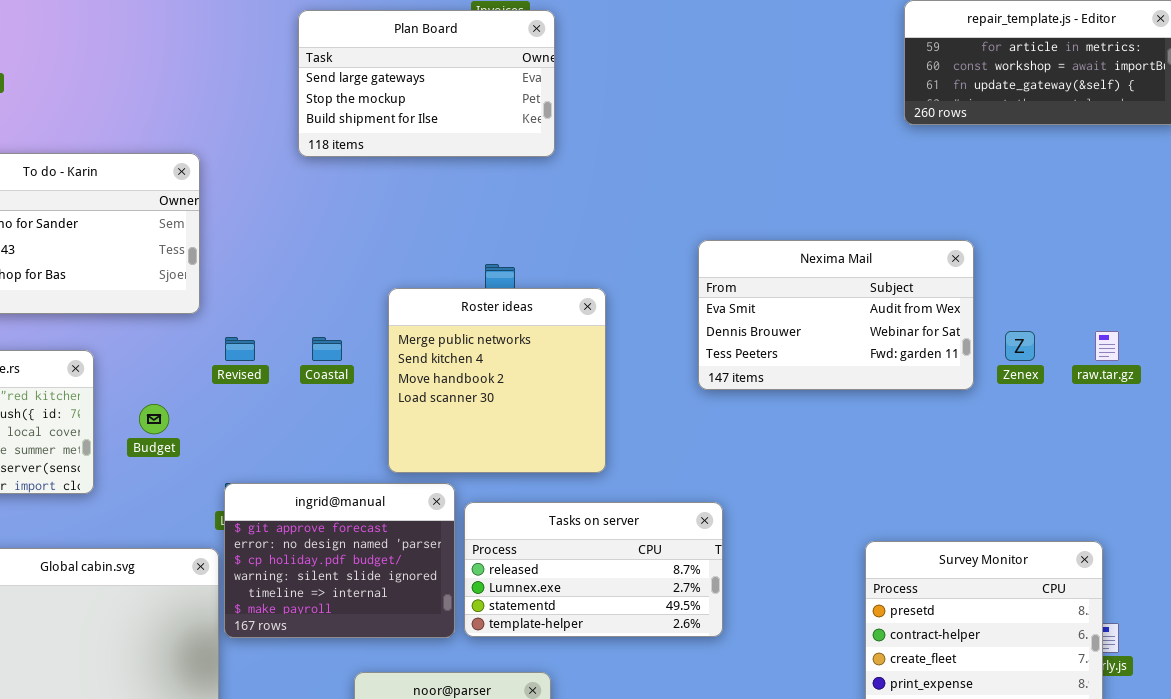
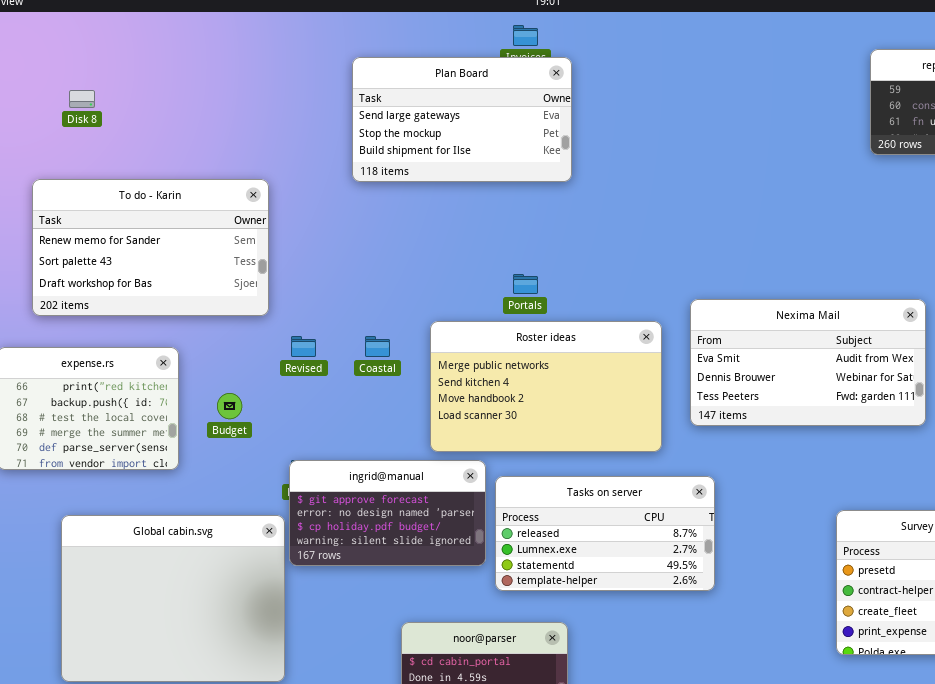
Nexima Mail: [698,240,974,390] -> [690,299,926,426], moved
Roster ideas: [388,288,606,473] -> [430,321,662,452], resized
ingrid@manual: [224,483,455,638] -> [289,460,486,566], resized

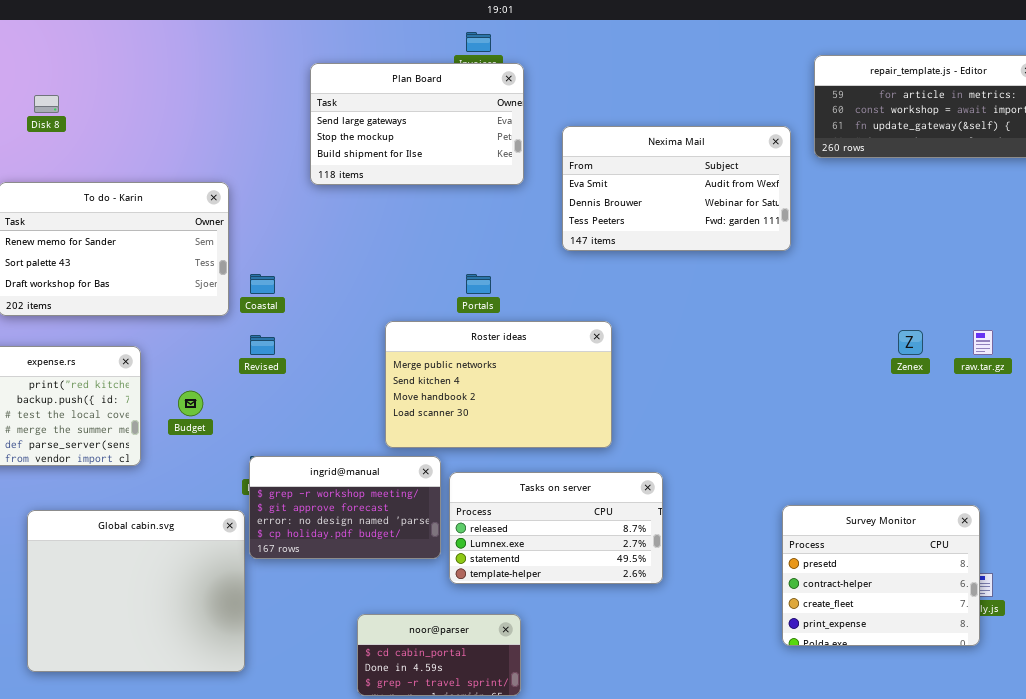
Nexima Mail: [690,299,926,426] -> [562,126,791,251], moved
Coastal: [365,336,390,357] -> [250,274,275,294], moved
ingrid@manual: [289,460,486,566] -> [249,456,441,559], scrolled up 1 row

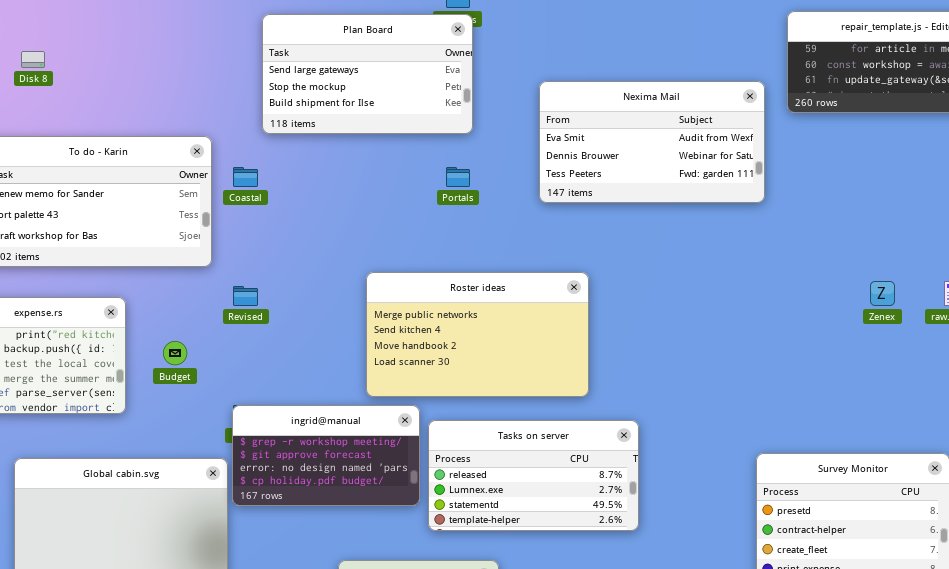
Plan Board: [310,63,524,185] -> [262,14,473,134], moved
Coastal: [250,274,275,294] -> [233,167,258,187], moved
Portals: [466,274,491,294] -> [446,167,470,187], moved

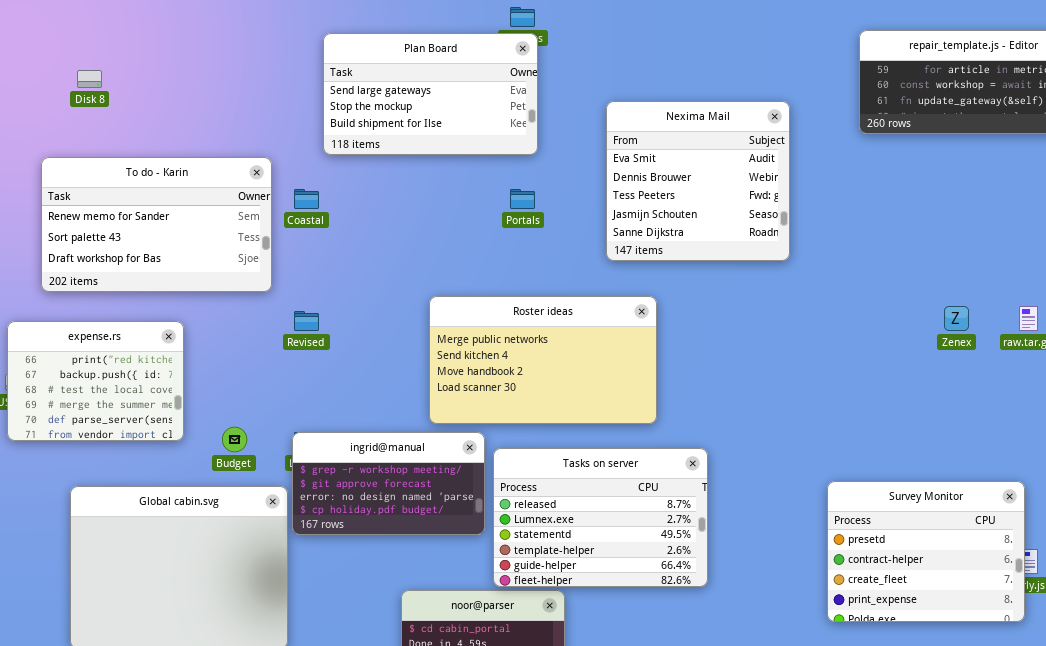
Nexima Mail: [539,81,765,203] -> [606,101,790,261], resized
Budget: [163,341,187,365] -> [222,427,247,452], moved
Tasks on server: [428,420,639,531] -> [493,448,708,587], resized

